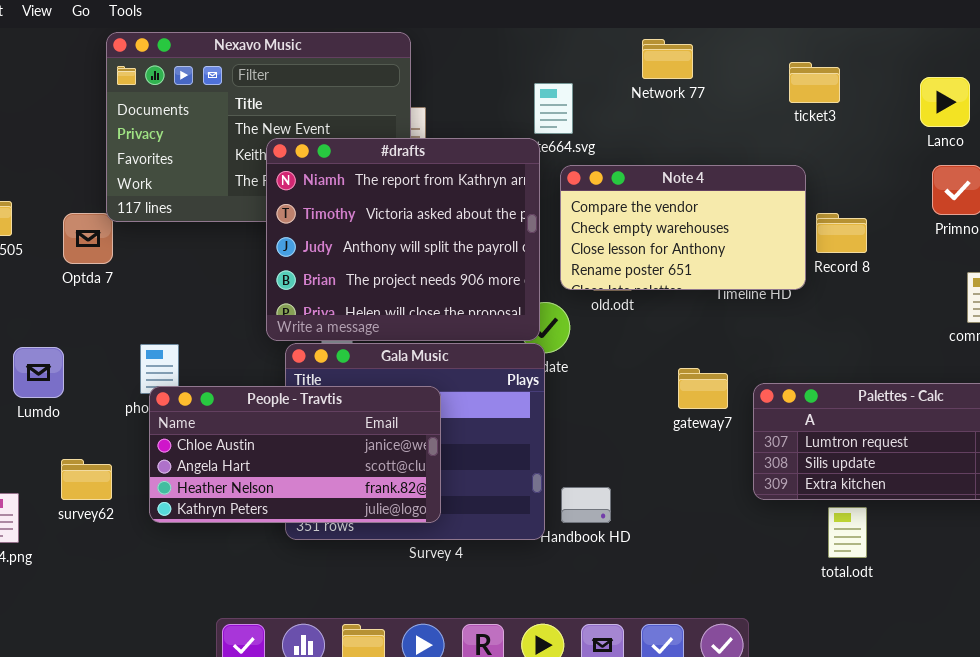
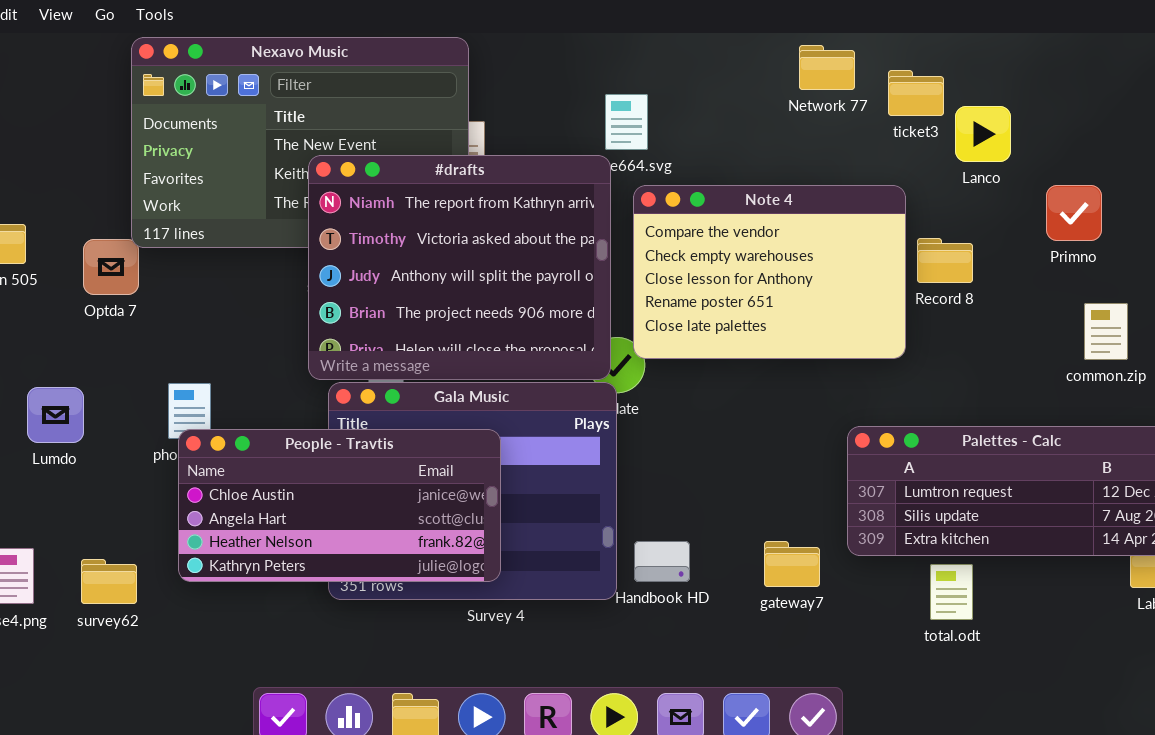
Network 77: [642,39,693,79] -> [799,45,855,90], moved
Lanco: [920,77,970,127] -> [955,106,1011,162], moved
Note 4: [560,165,806,290] -> [633,185,906,359], resized
gateway7: [678,368,728,409] -> [764,541,820,587], moved
survey62: [61,459,112,500] -> [81,559,137,604], moved

